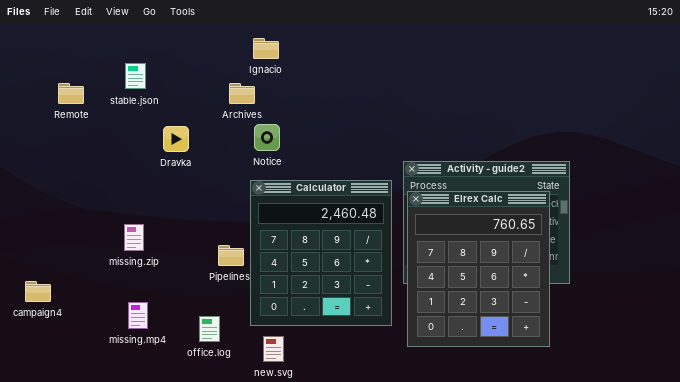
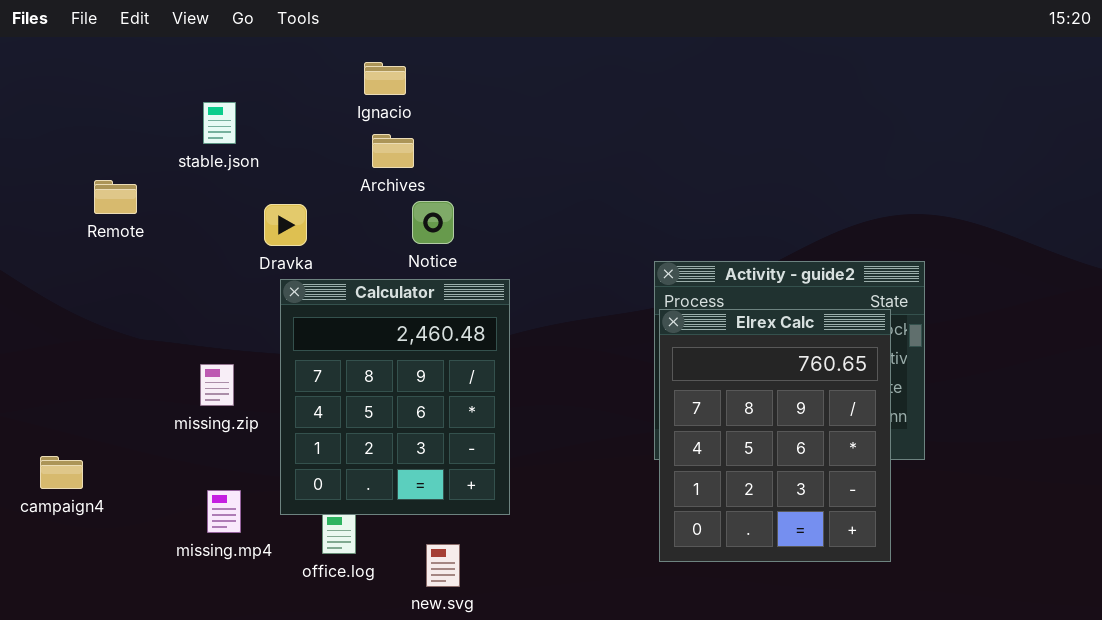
Ignacio: [253,38,279,59] -> [364,62,406,95], moved
Remote: [58,83,84,104] -> [94,180,137,214], moved
Calculator: [250,180,392,326] -> [280,279,510,515], moved

